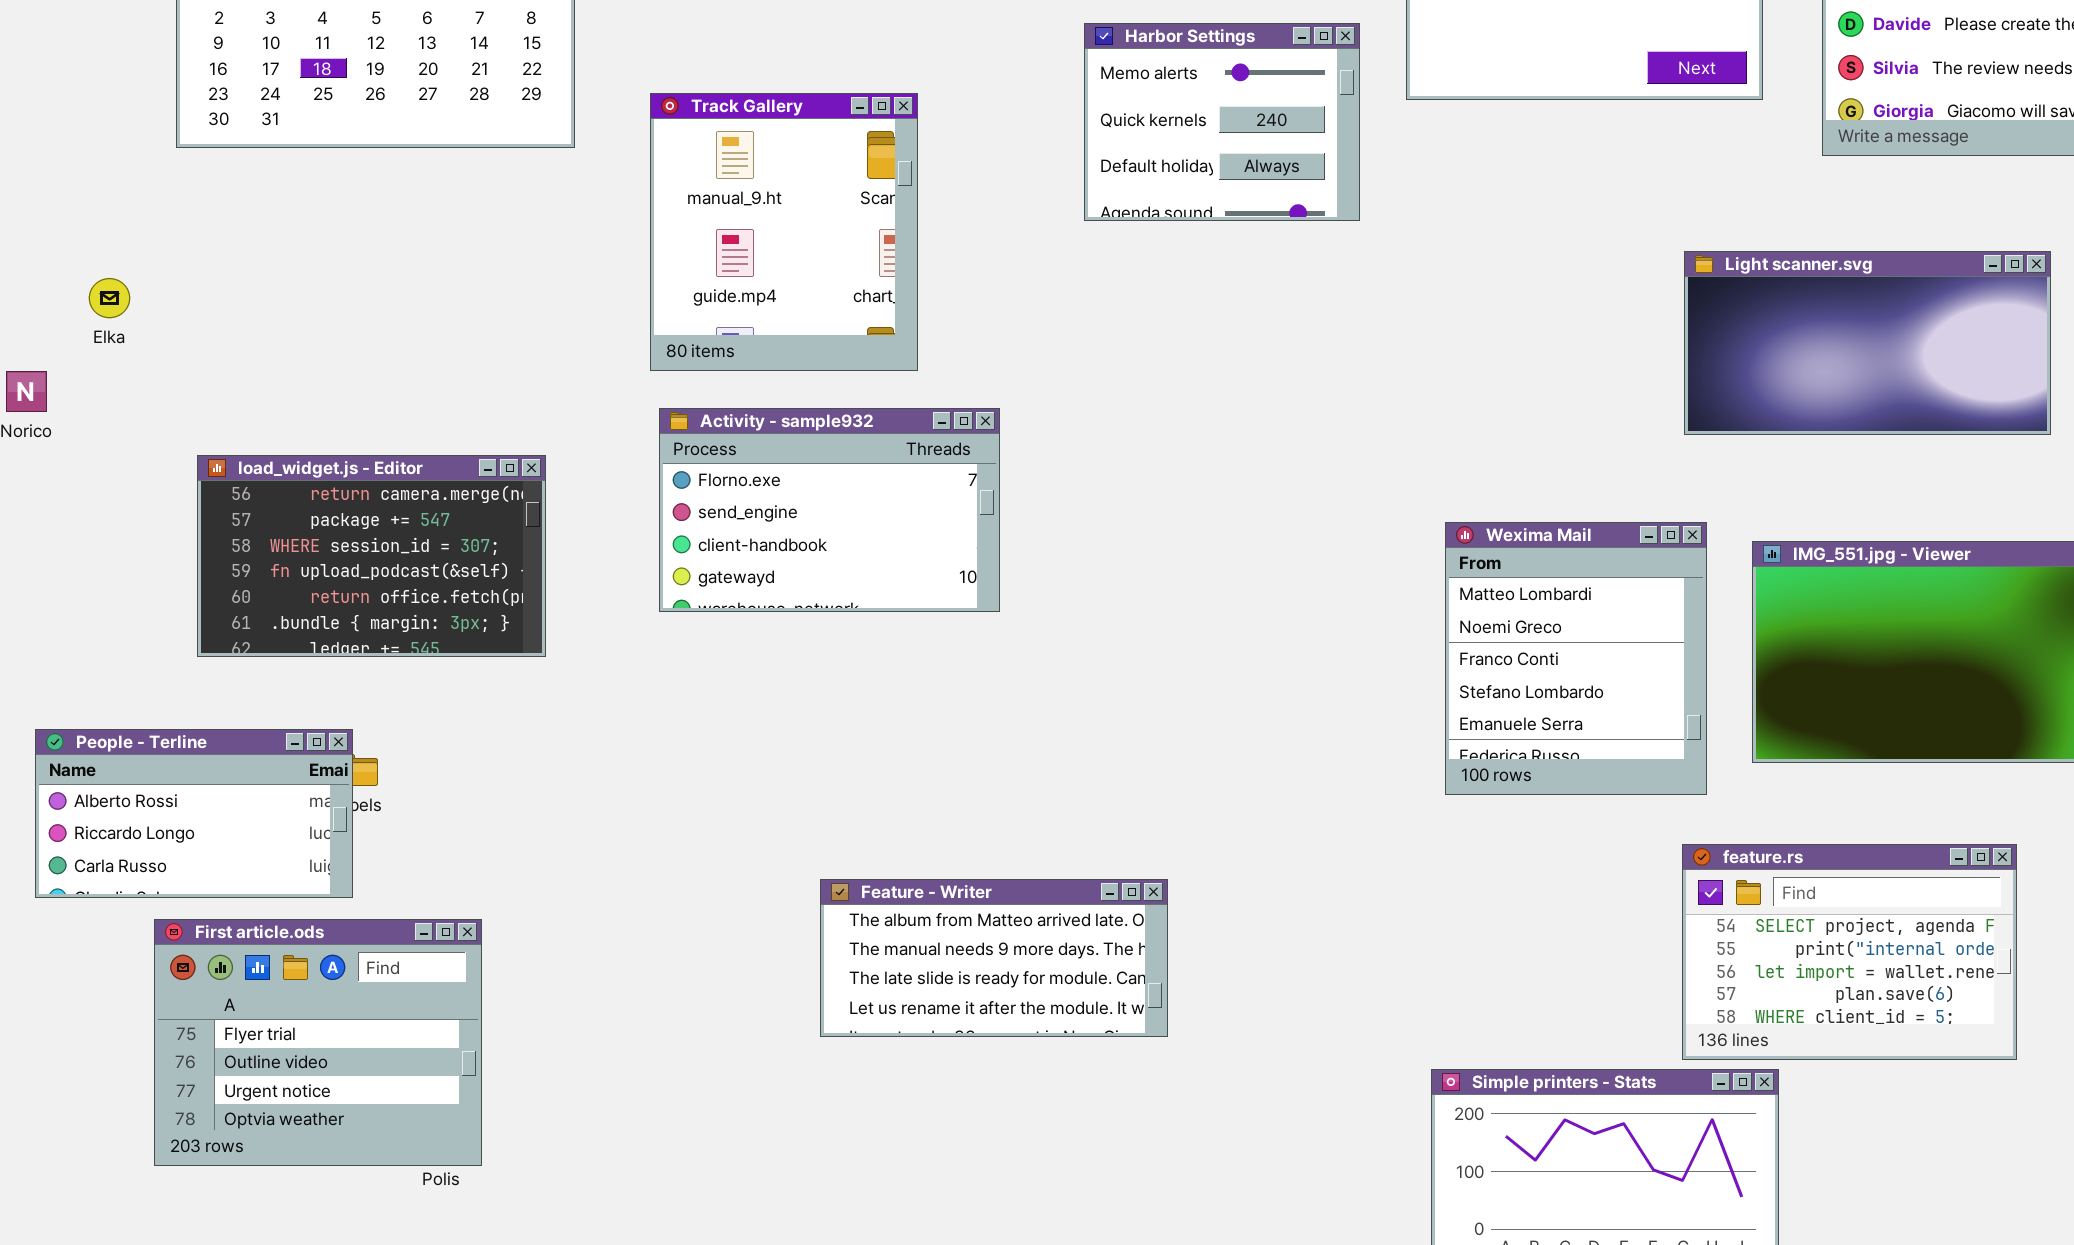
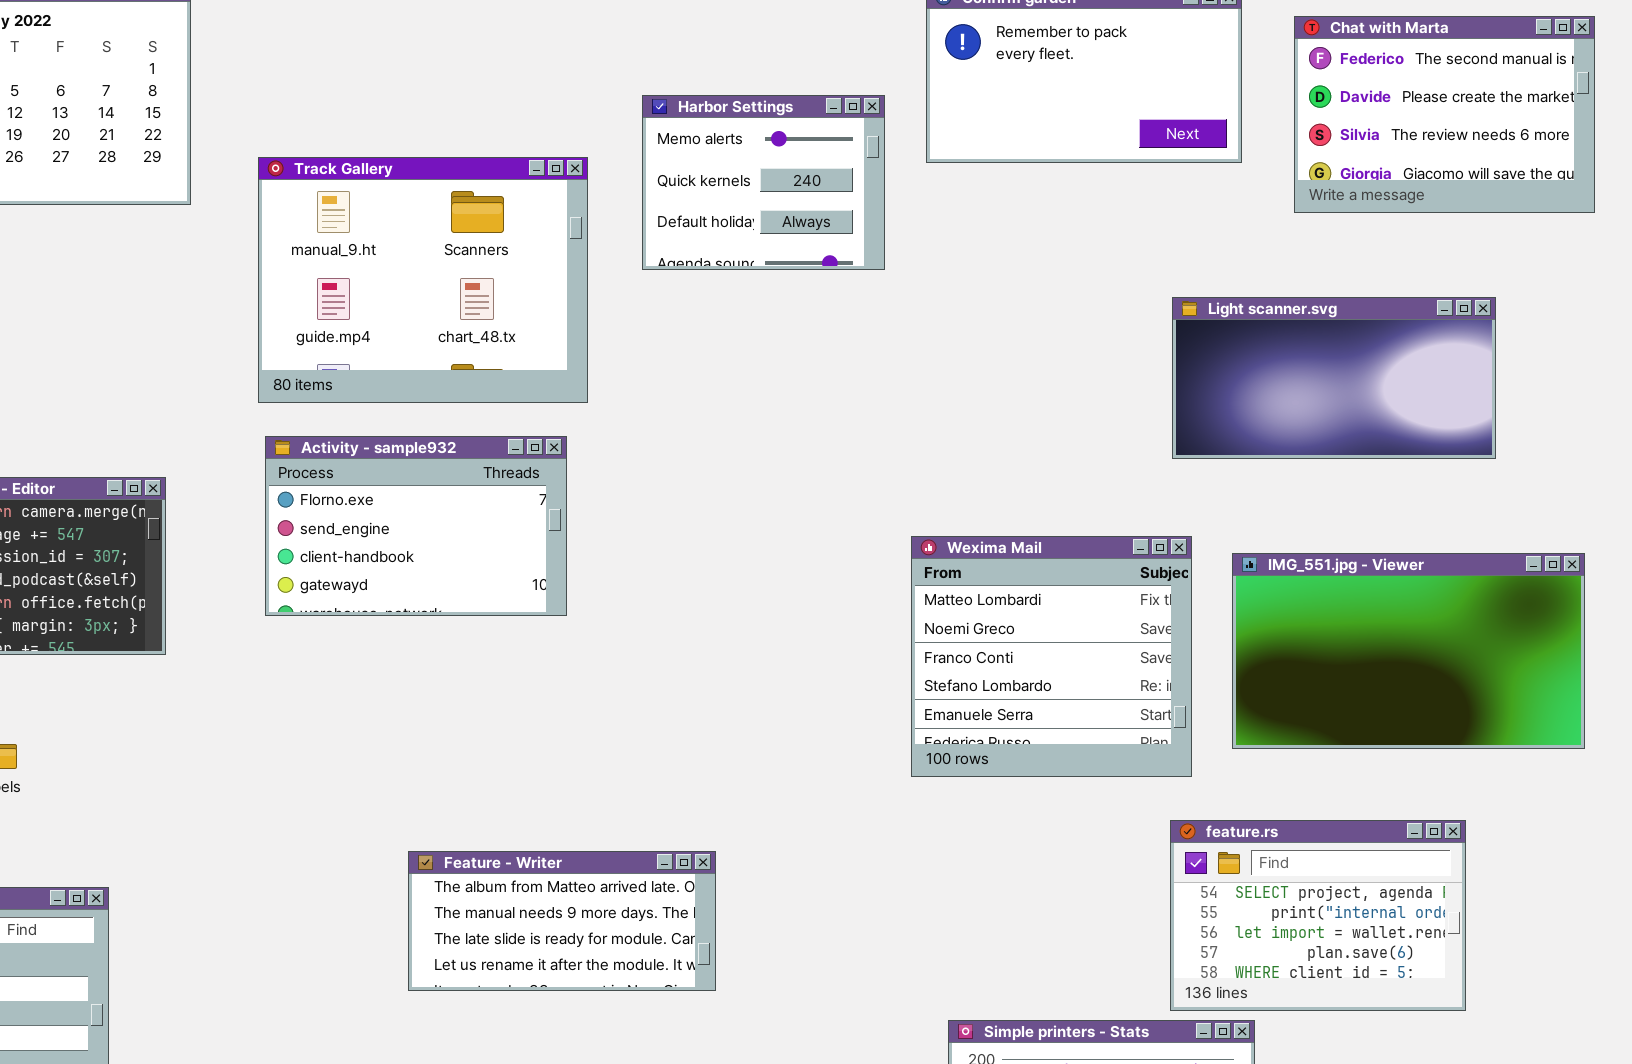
Track Gallery: [650,93,918,371] -> [258,157,588,403], resized
Wexima Mail: [1445,522,1707,795] -> [911,536,1192,777], resized

